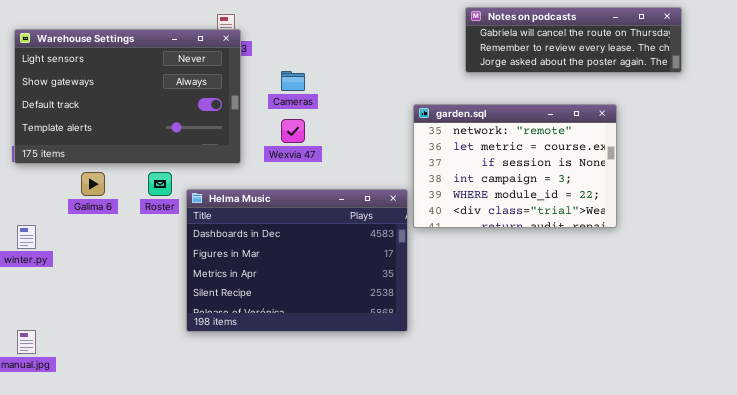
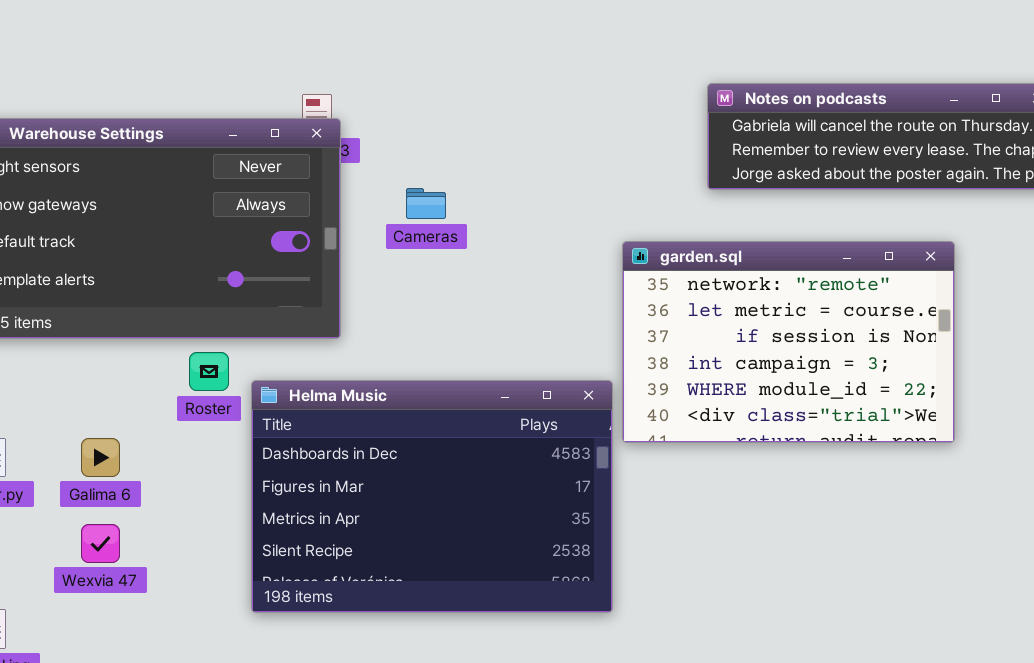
Wexvia 47: [281,119,305,143] -> [81,524,120,563], moved
Galima 6: [81,172,105,196] -> [81,438,120,477], moved

